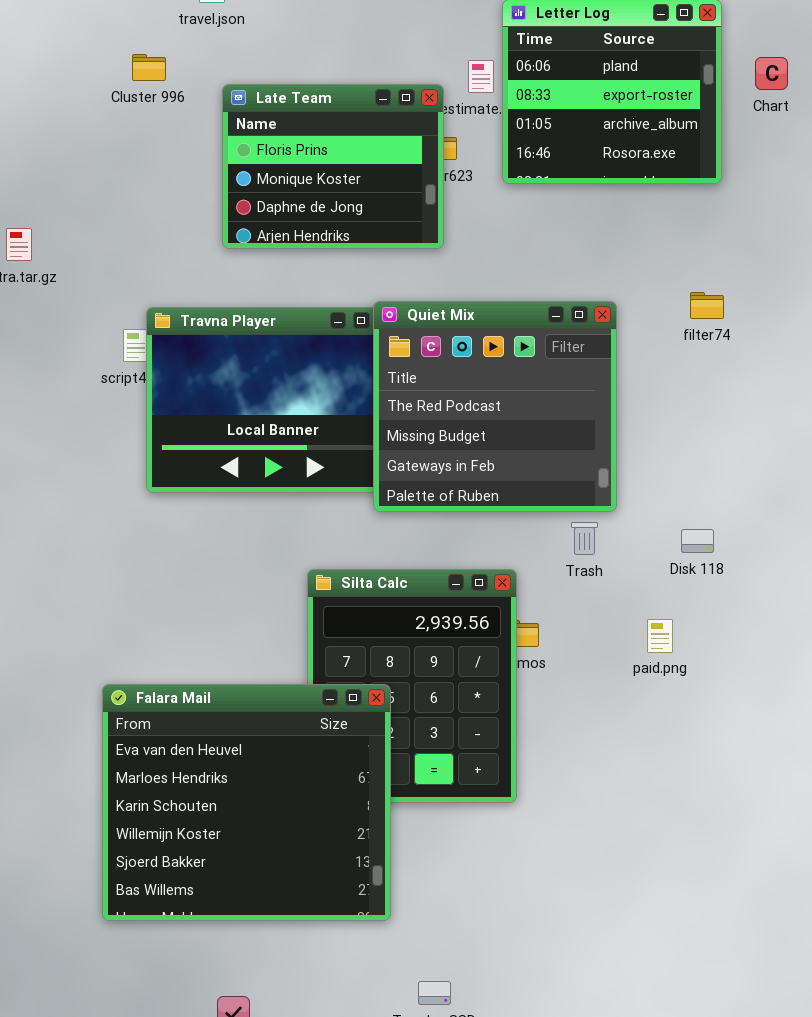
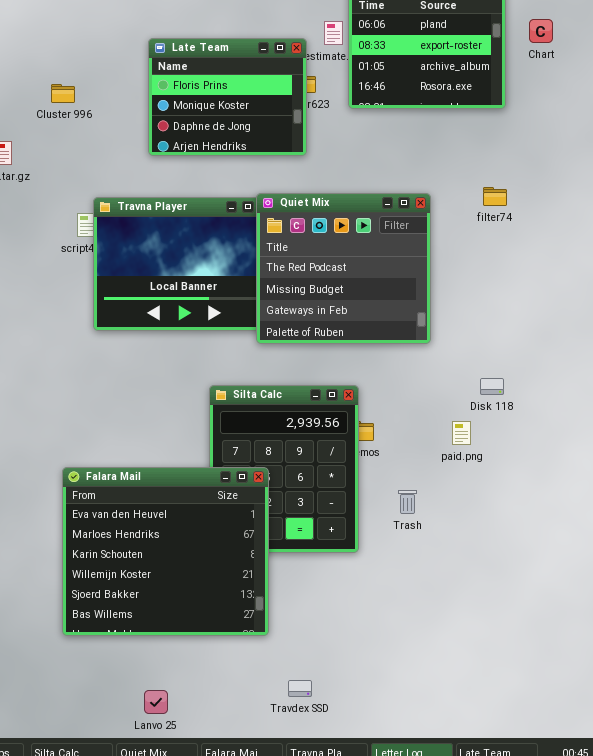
Cluster 996: [132,54,166,81] -> [51,84,75,103], moved
Trash: [571,522,598,555] -> [398,490,417,514], moved
Disk 118: [681,529,714,553] -> [480,378,504,395], moved

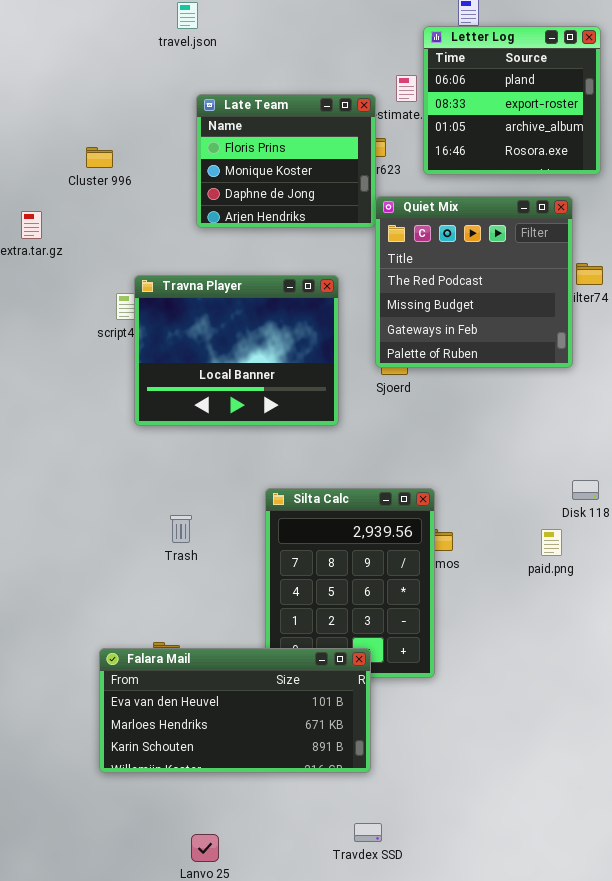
Quiet Mix: [256,193,431,344] -> [375,196,573,368], moved
Falara Mail: [62,467,269,636] -> [99,648,371,773], resized
Trash: [398,490,417,514] -> [170,515,192,543], moved

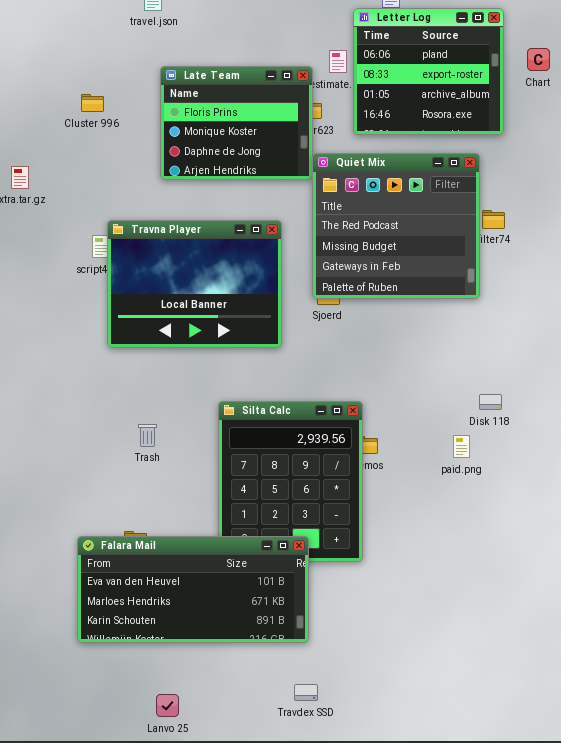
Cluster 996: [86,147,113,168] -> [81,94,104,112], moved

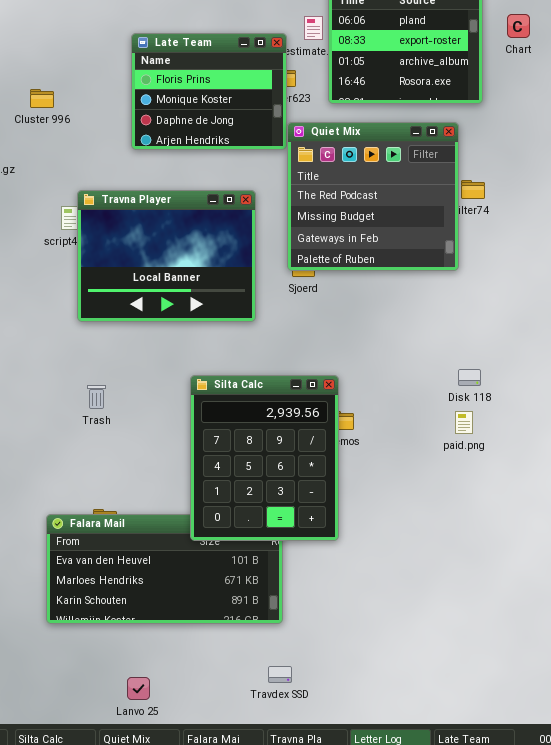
Cluster 996: [81,94,104,112] -> [30,89,54,108], moved
Silta Calc: [218,401,363,562] -> [190,375,339,541], raised
Trash: [138,424,157,447] -> [87,385,106,409], moved
paid.png: [453,435,470,458] -> [455,411,473,434], moved

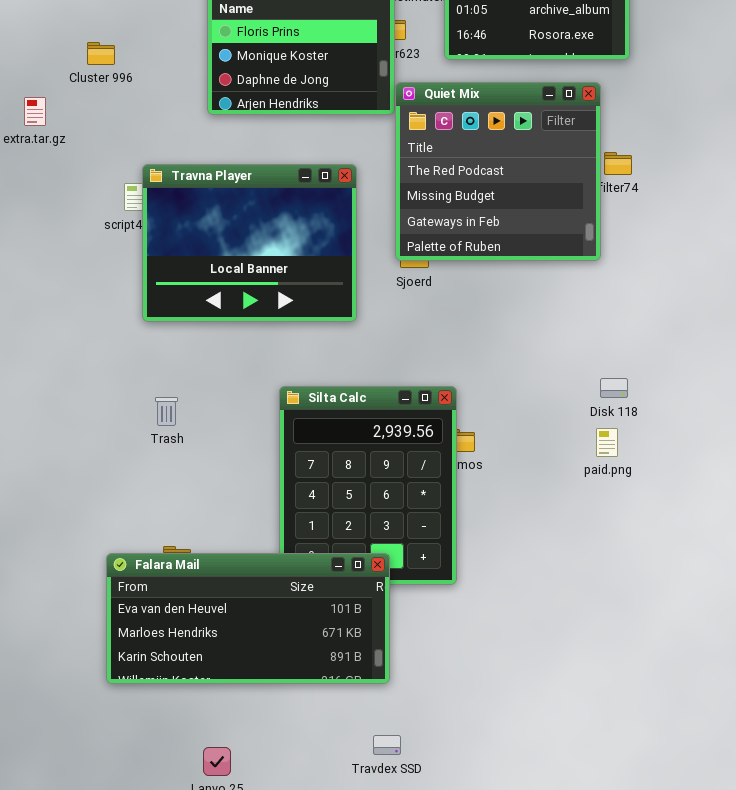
Falara Mail: [46,514,283,624] -> [106,553,390,684], raised

